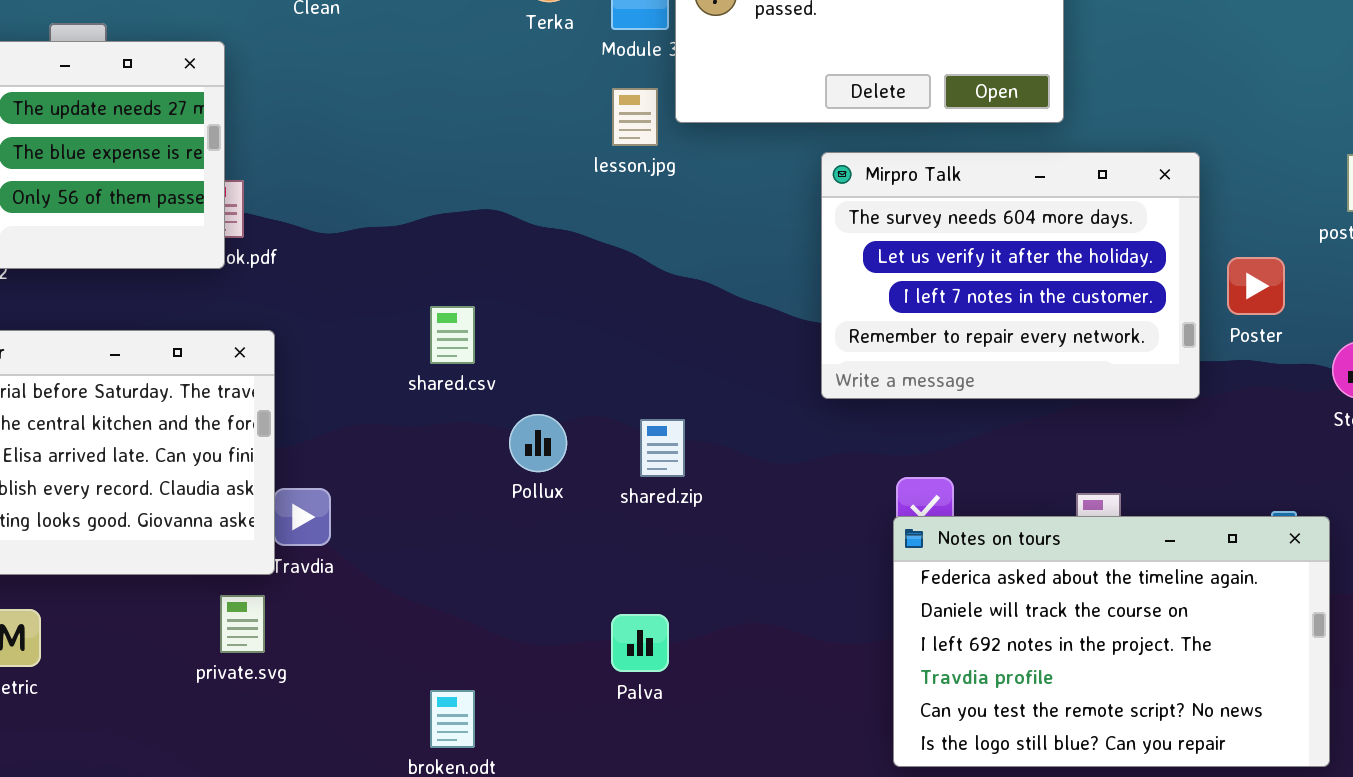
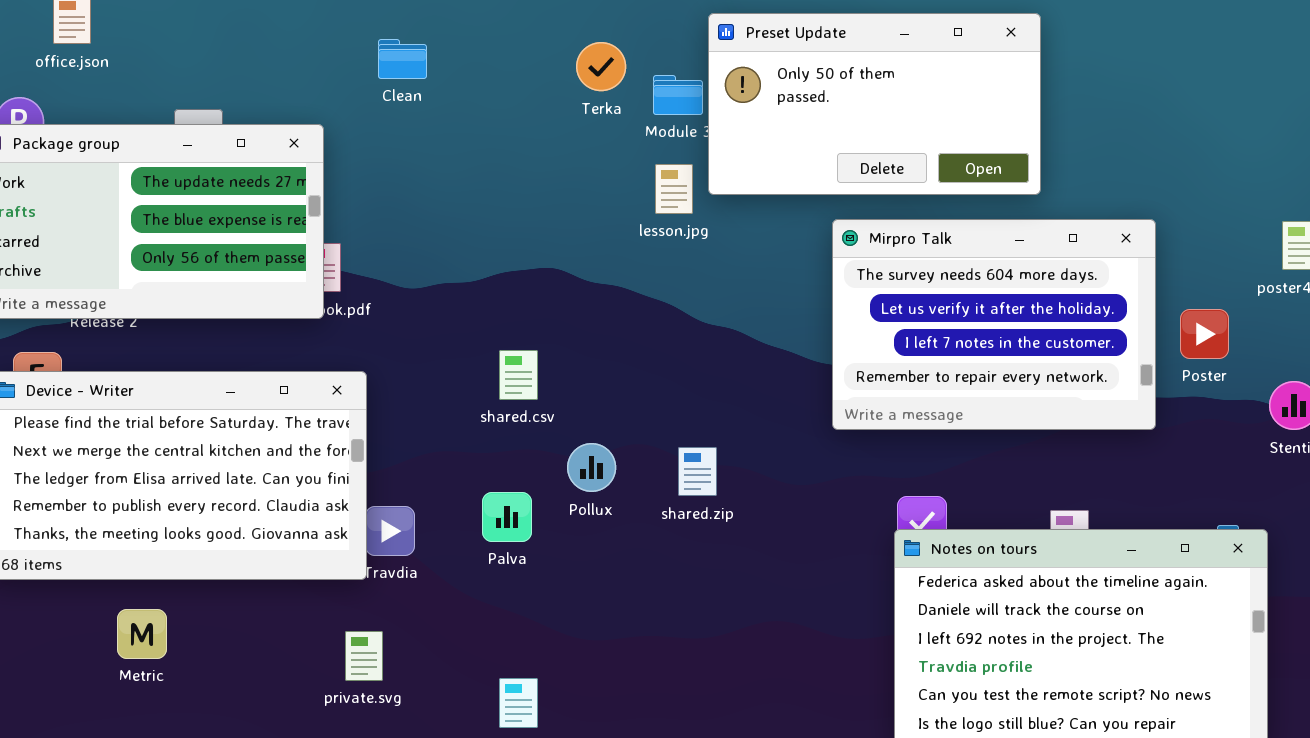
private.svg: [220,595,265,653] -> [345,631,383,681], moved
Palva: [611,614,669,672] -> [482,492,532,542], moved

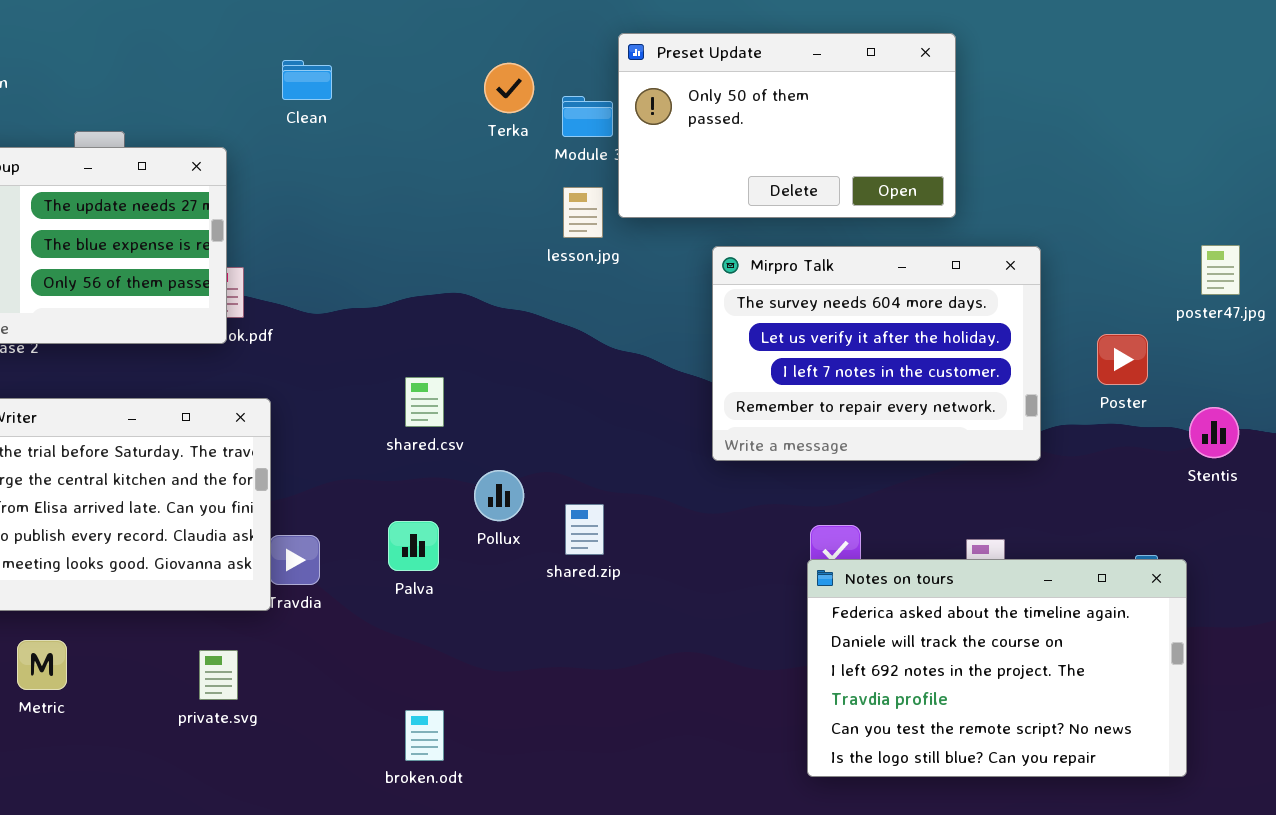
Mirpro Talk: [832,219,1156,430] -> [712,246,1041,461], moved
shared.zip: [678,447,717,496] -> [565,504,604,555], moved
private.svg: [345,631,383,681] -> [199,650,238,700], moved

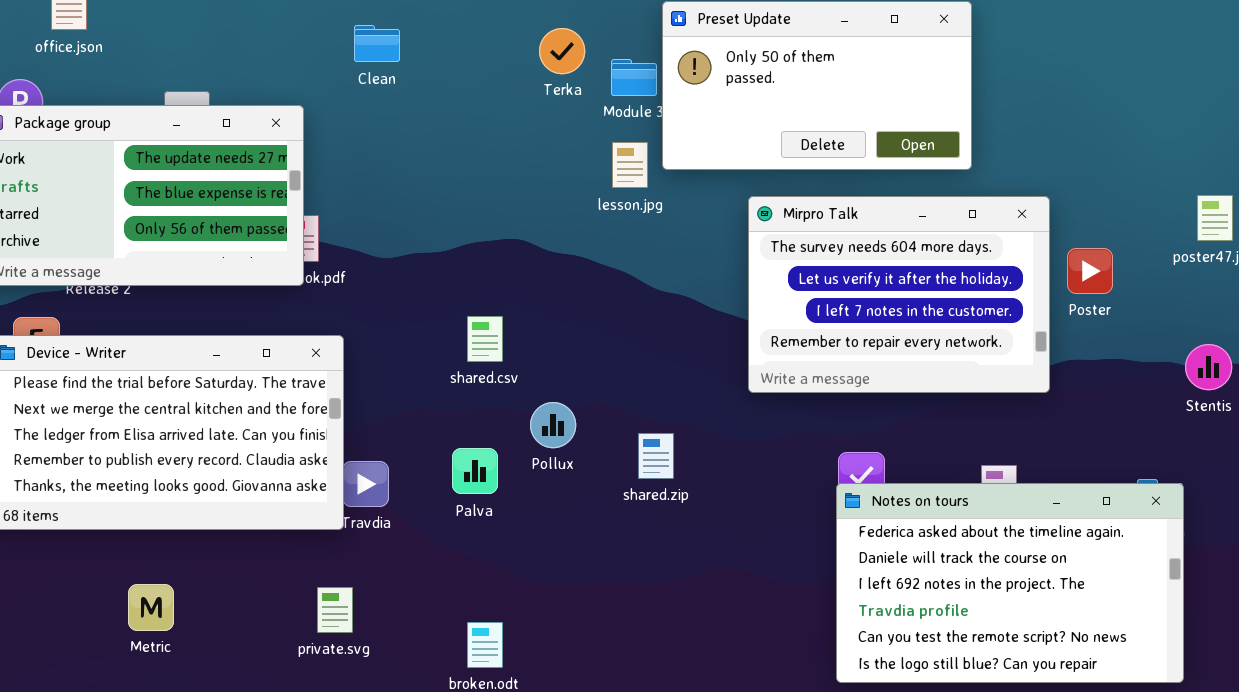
Poster: [1097,334,1148,385] -> [1067,248,1113,294], moved
shared.zip: [565,504,604,555] -> [638,433,674,479], moved
Metric: [17,640,67,690] -> [128,584,174,631], moved
private.svg: [199,650,238,700] -> [317,587,353,633], moved

